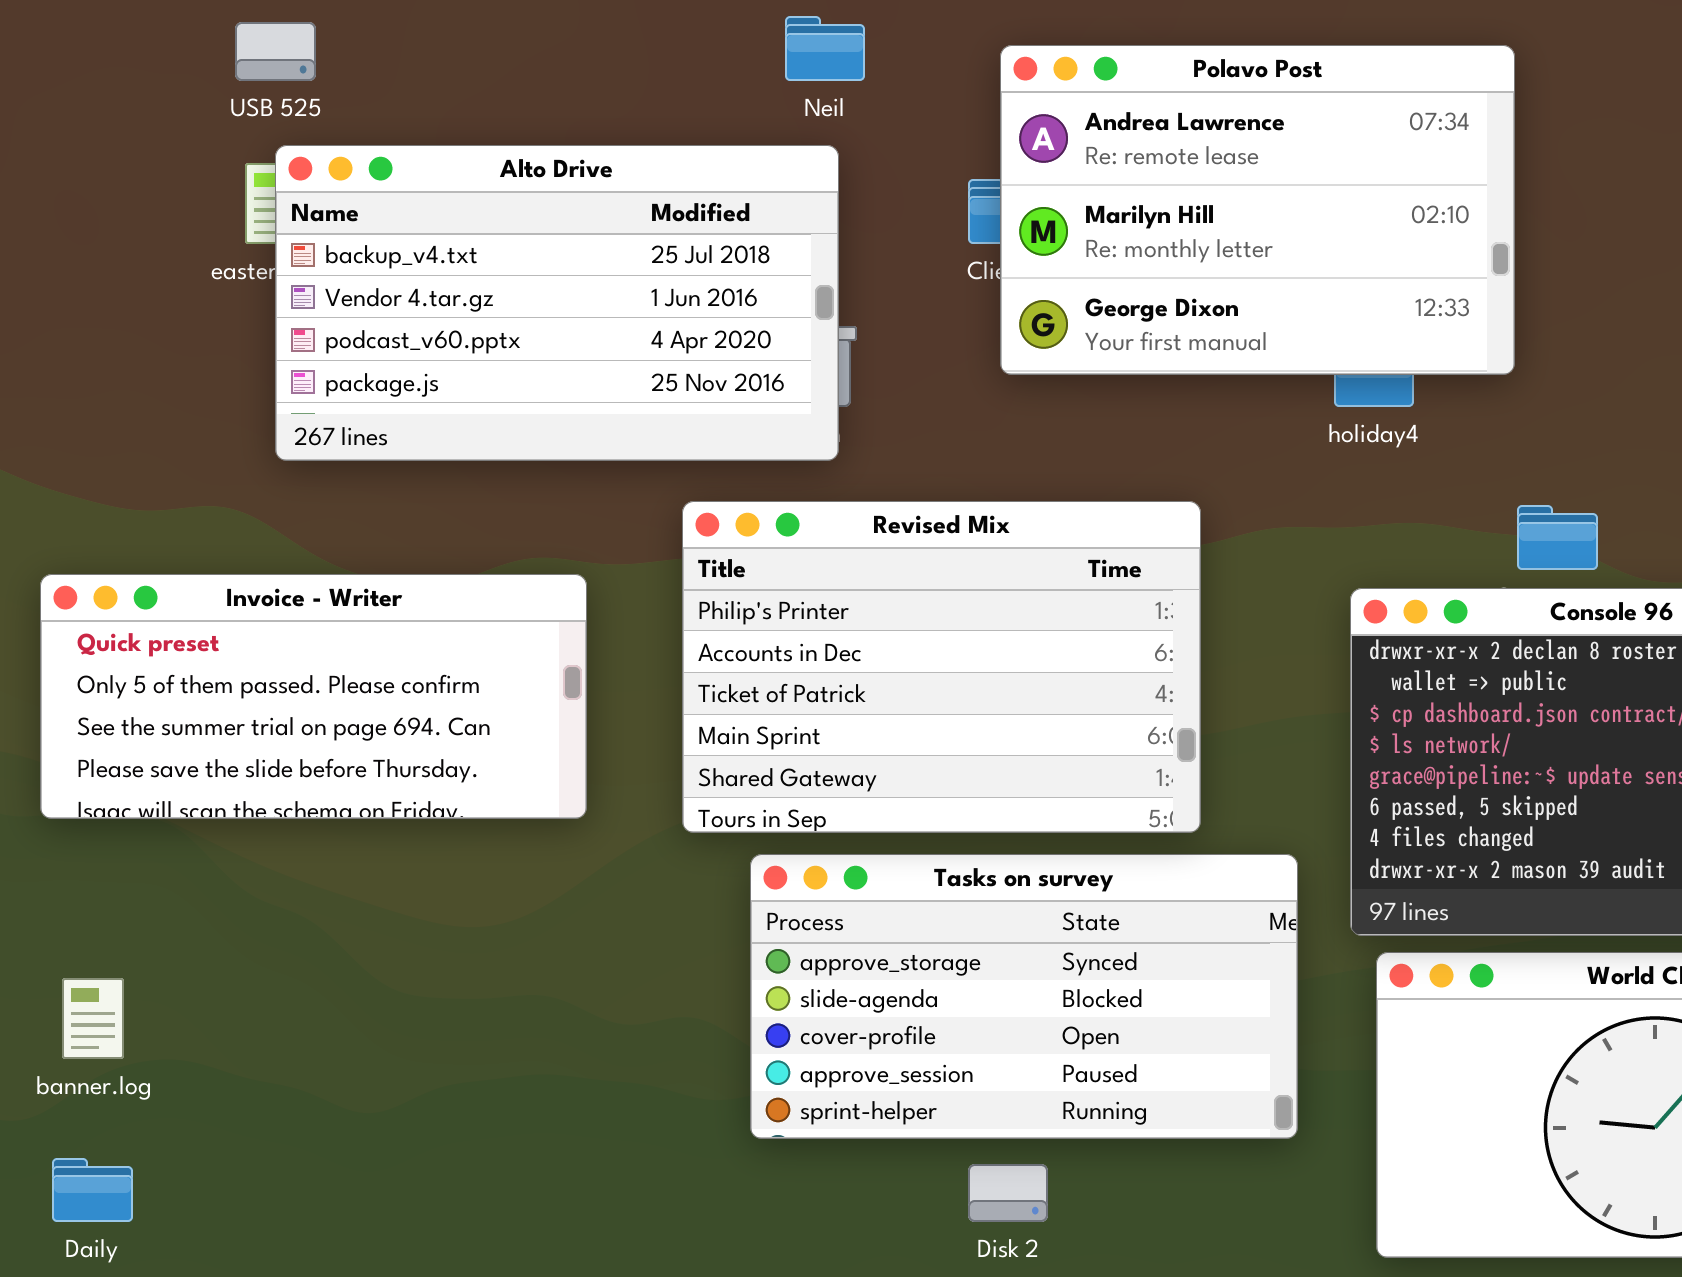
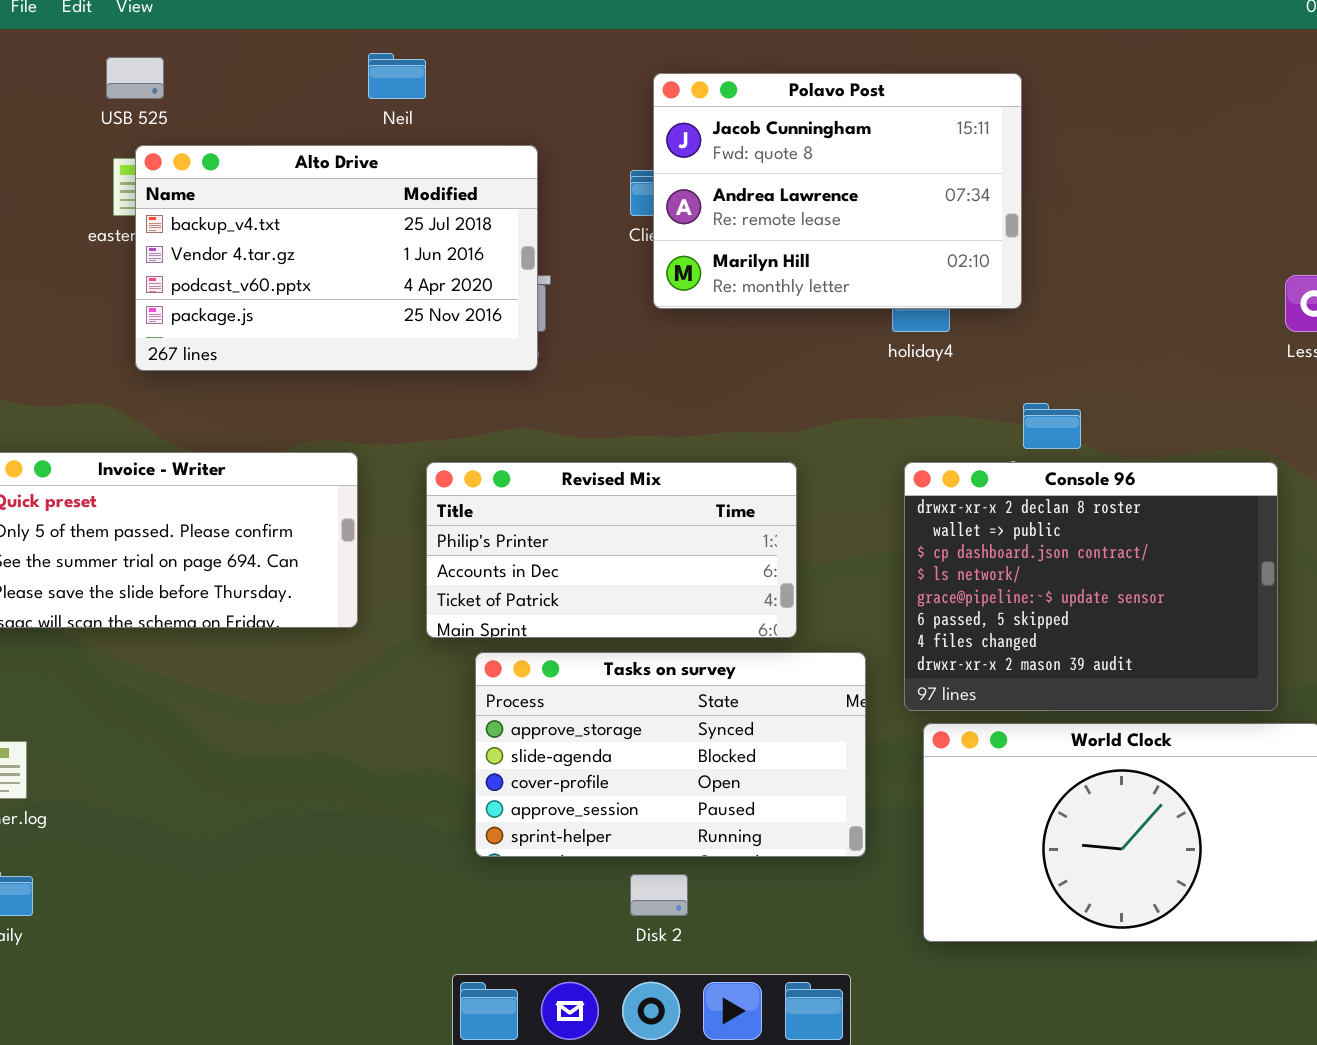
Neil: [785,16,865,81] -> [368,53,426,99], moved
Polavo Post: [1000,45,1515,375] -> [653,73,1022,309], scrolled up 1 row
Revised Mix: [682,501,1201,833] -> [426,462,797,638], resized

